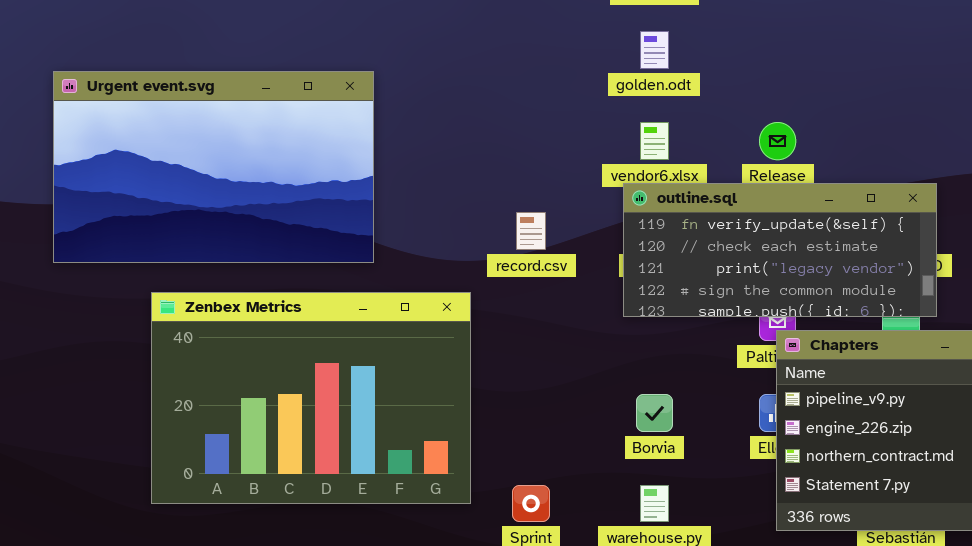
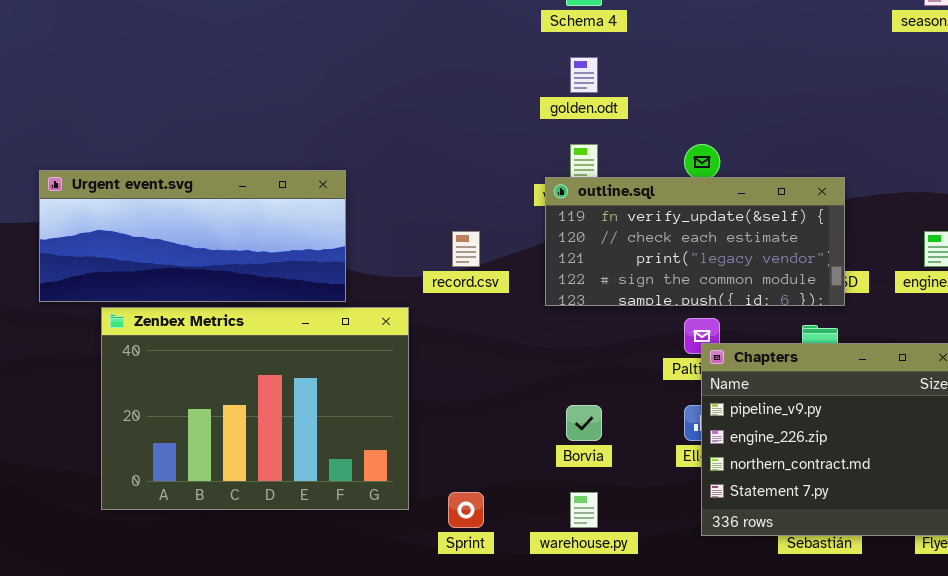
Urgent event.svg: [53,71,374,263] -> [39,170,346,302], moved, resized
outline.sql: [623,183,937,317] -> [545,177,845,306], moved

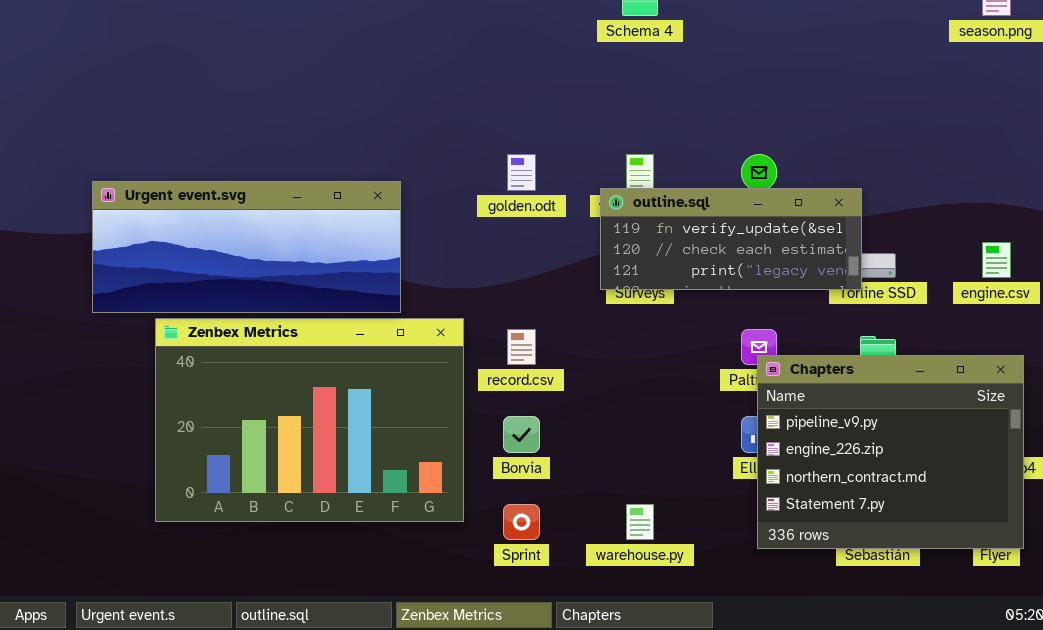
golden.odt: [570,57,598,93] -> [507,154,536,191], moved
outline.sql: [545,177,845,306] -> [600,188,862,290], resized
record.csv: [452,231,480,267] -> [507,329,536,365], moved
Borvia: [566,405,602,441] -> [503,416,540,453], moved

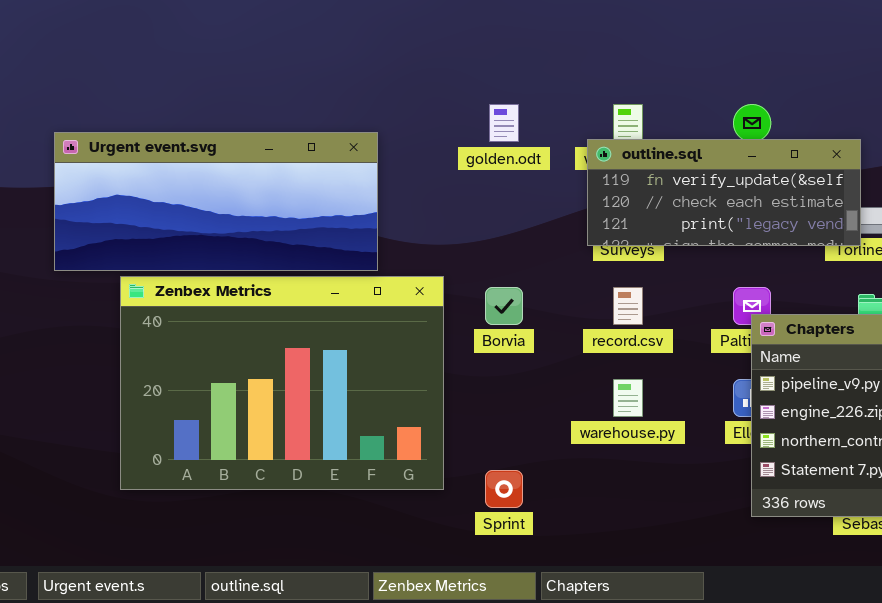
record.csv: [507,329,536,365] -> [613,287,643,325], moved
Borvia: [503,416,540,453] -> [485,287,523,325], moved
warehouse.py: [626,504,654,540] -> [613,379,643,417], moved

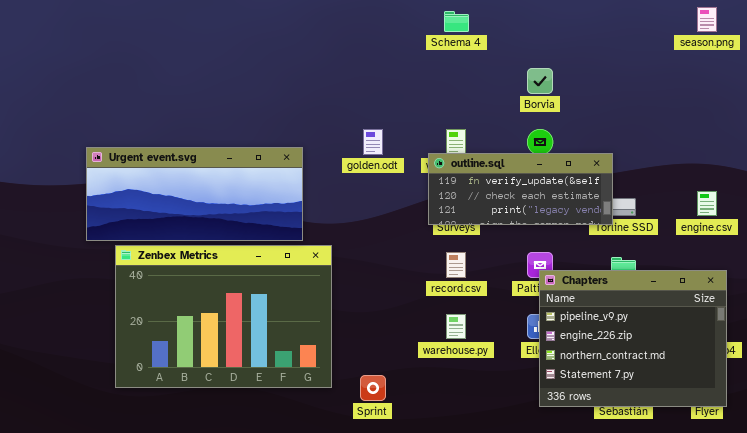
Urgent event.svg: [54,132,378,271] -> [86,147,303,241], moved
Borvia: [485,287,523,325] -> [527,68,553,94], moved

